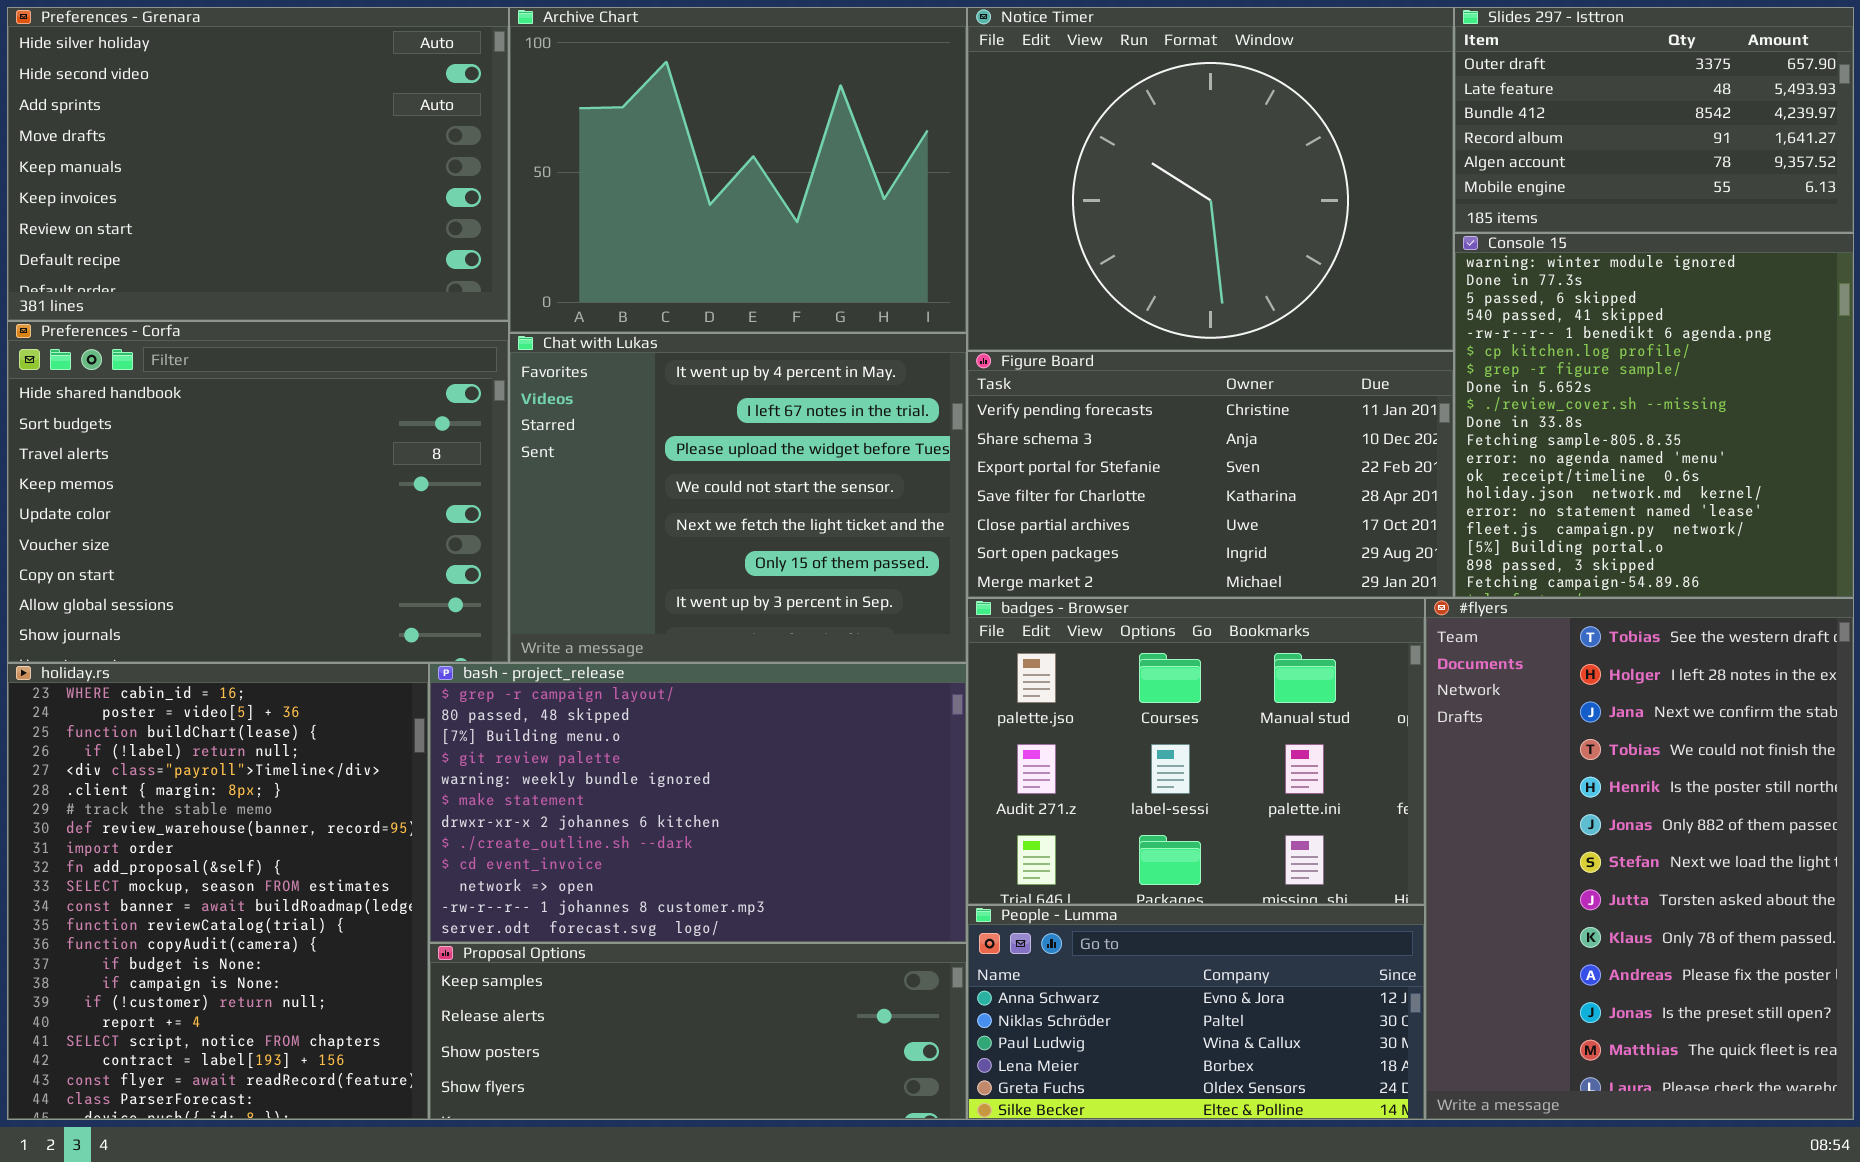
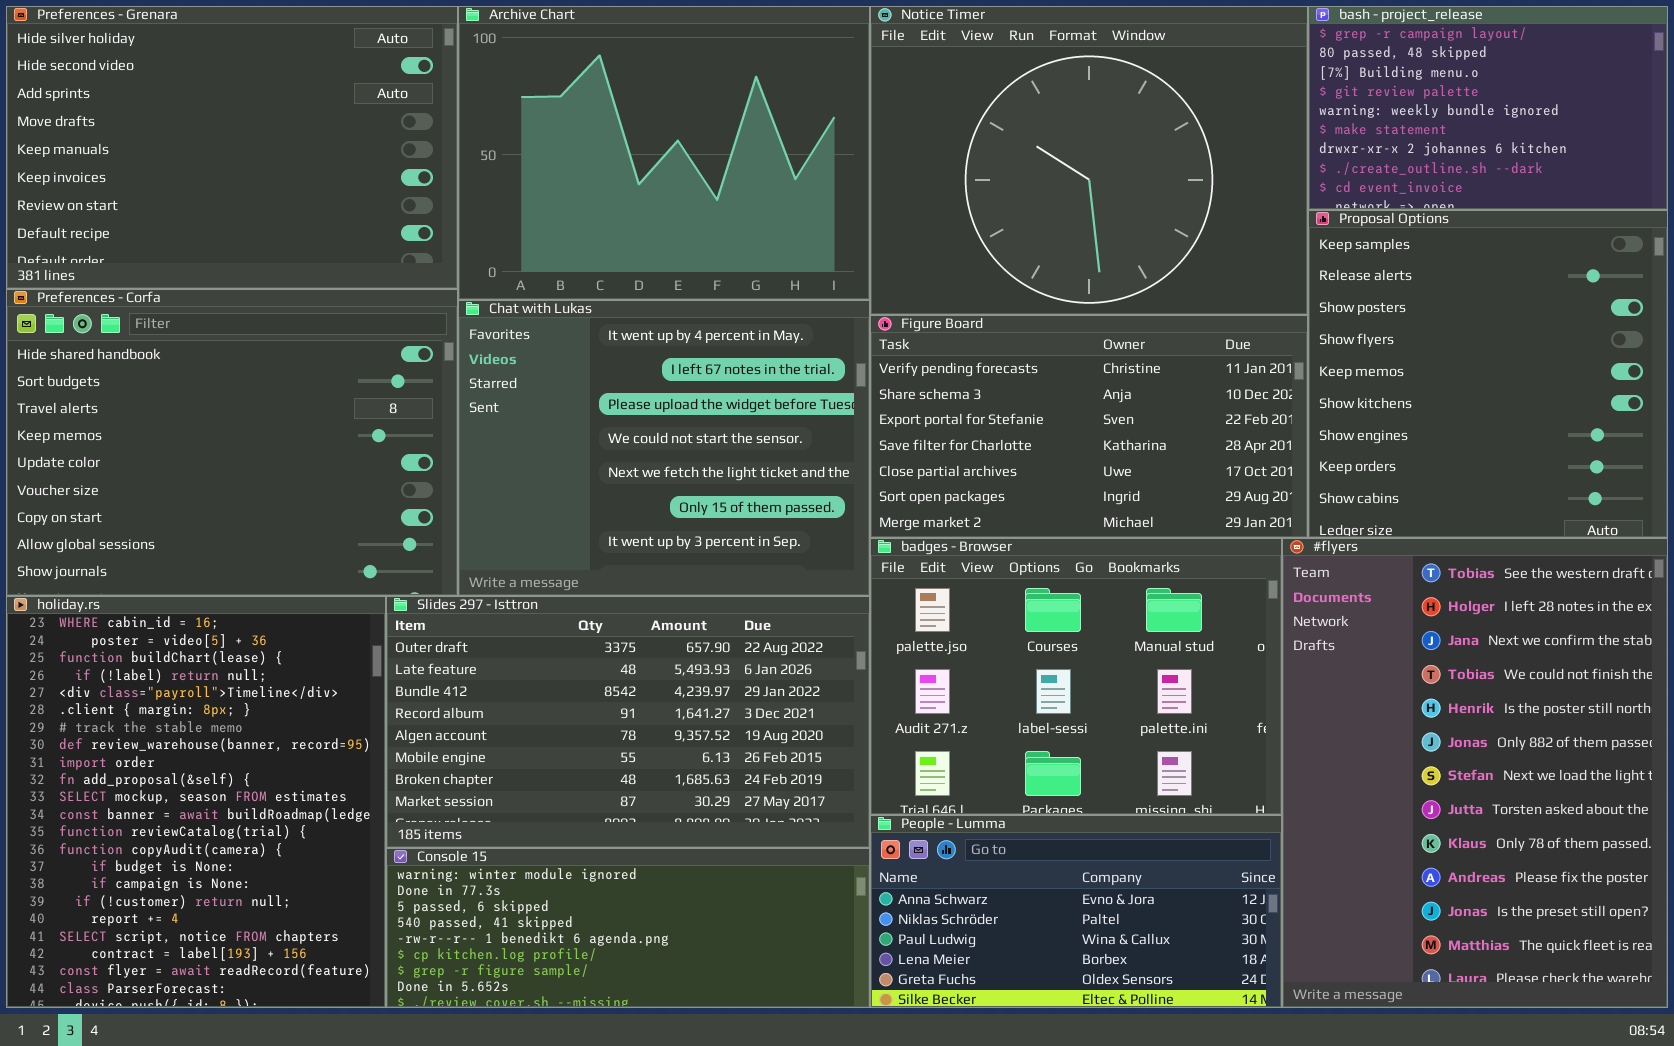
Slides 297 - Isttron: [1454,7,1854,233] -> [386,596,870,848], moved, resized
Console 15: [1454,233,1854,598] -> [386,848,870,1008], moved, resized
bash - project_release: [429,663,967,943] -> [1308,6,1668,210], moved, resized
Proposal Options: [429,943,967,1120] -> [1308,210,1668,538], moved, resized

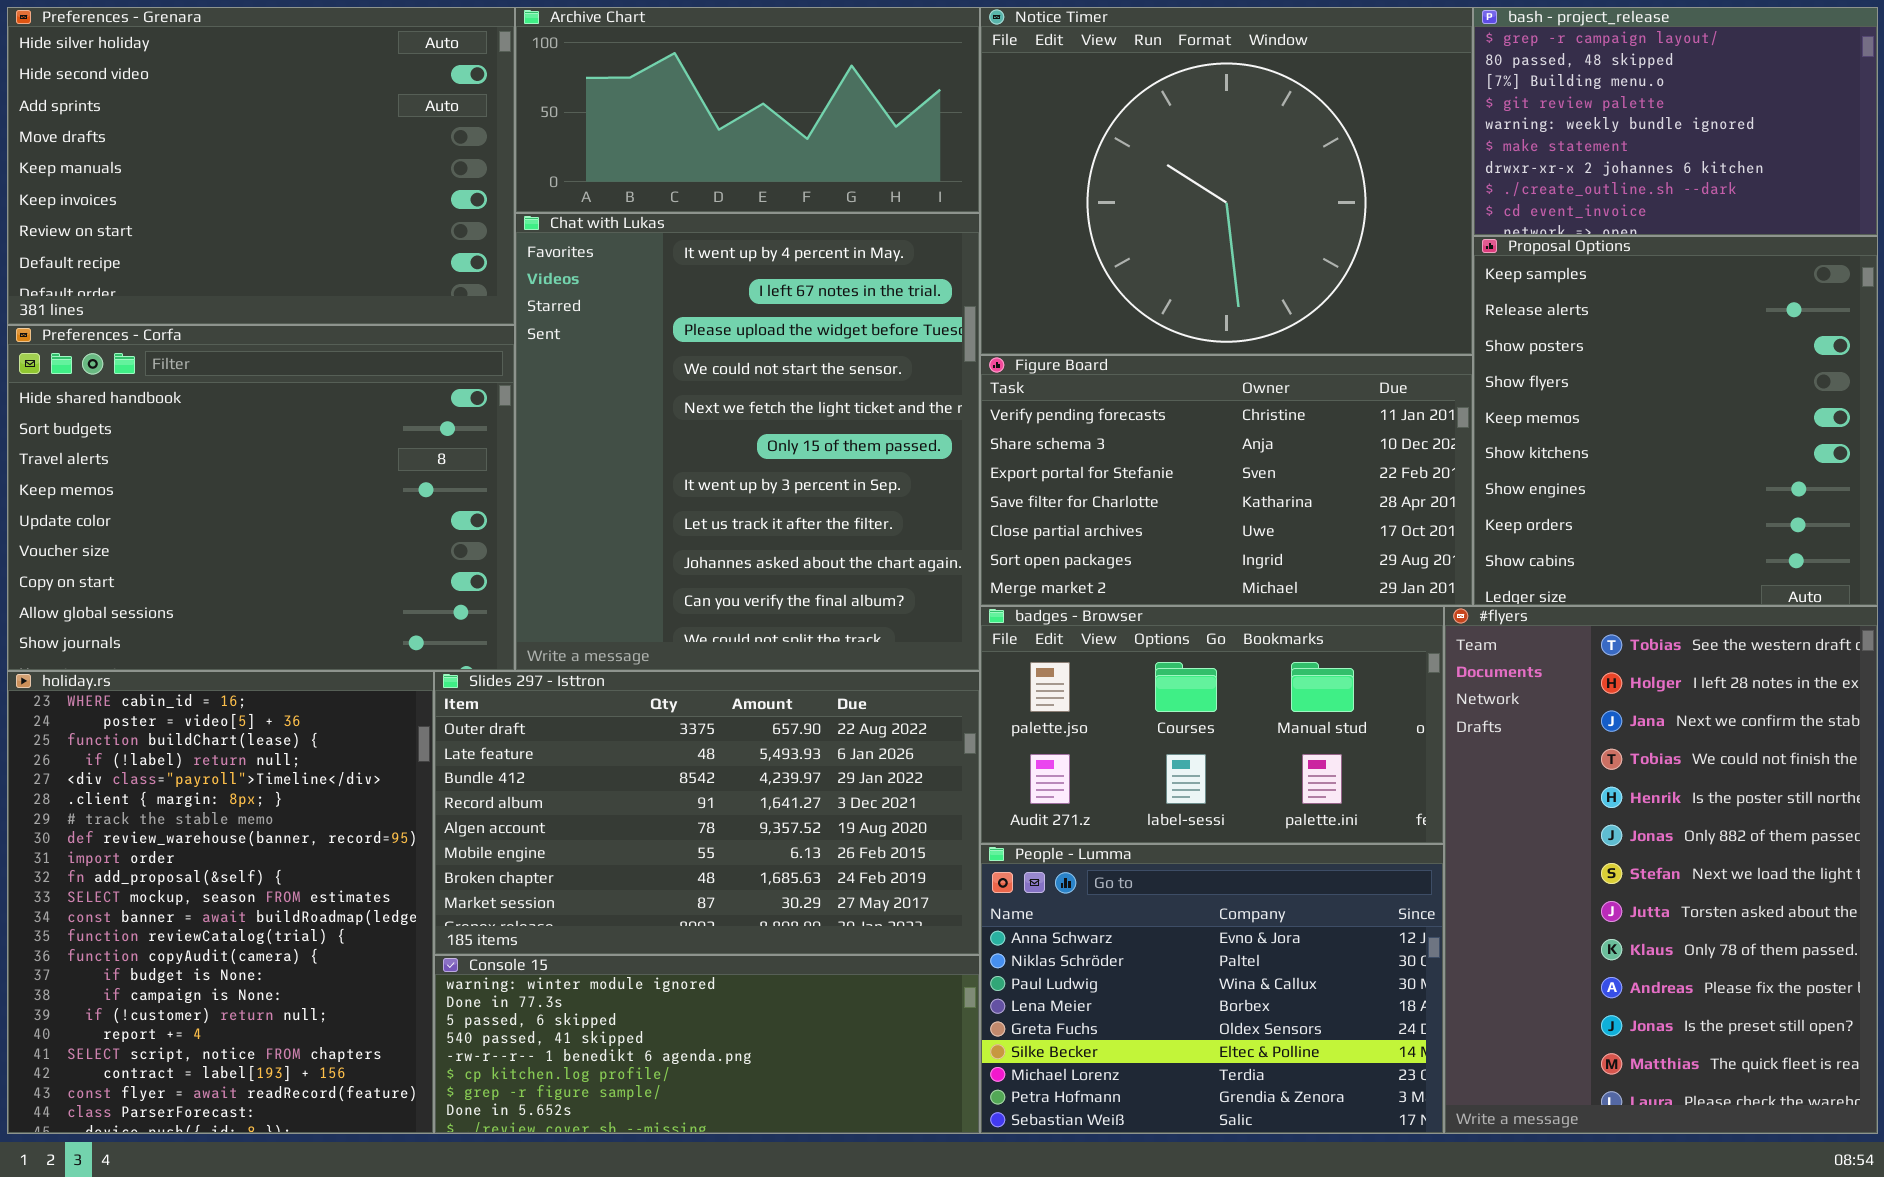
Archive Chart: [458,6,870,300] -> [515,7,980,213], resized
Chat with Lukas: [458,300,870,596] -> [515,213,980,671], resized
badges - Browser: [870,538,1282,815] -> [980,606,1444,844], resized
People - Lumma: [870,815,1282,1008] -> [980,844,1444,1134], resized

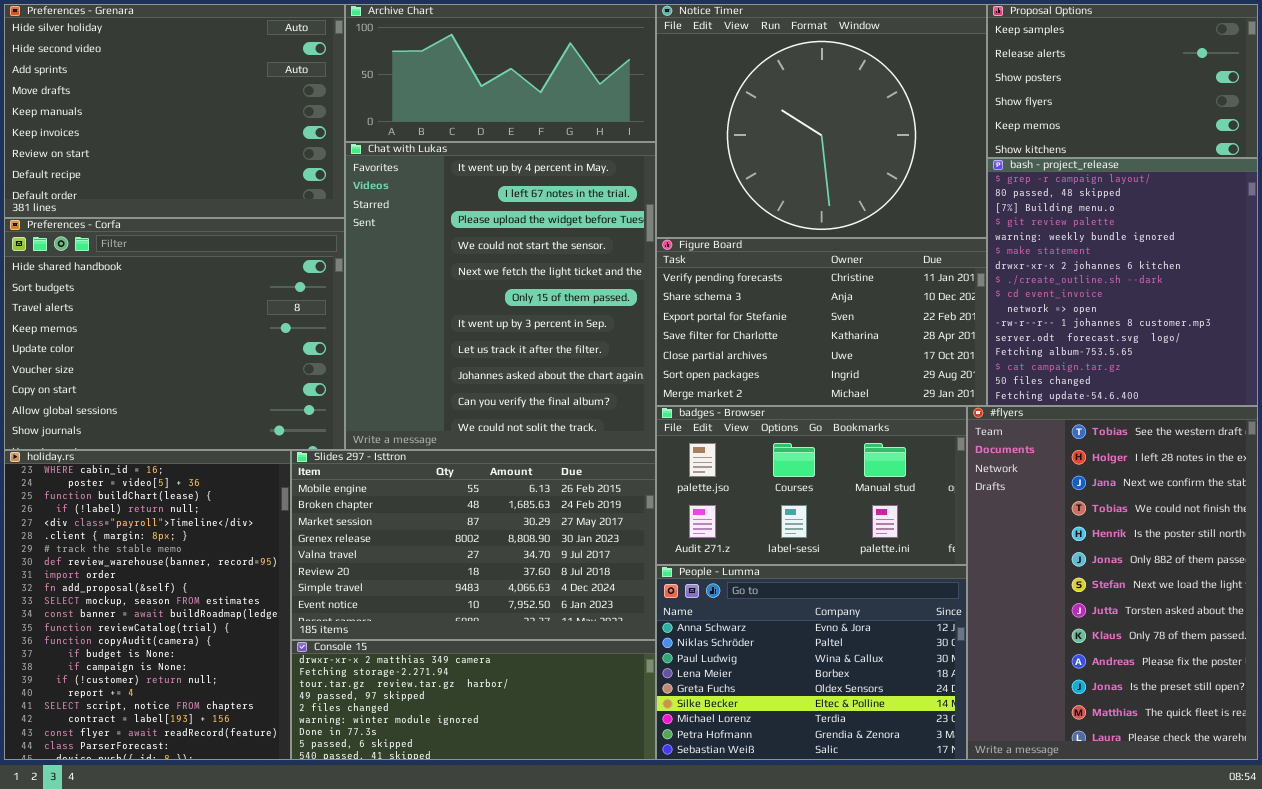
bash - project_release: [1473,7,1878,236] -> [987,158,1258,406], moved, resized
Proposal Options: [1473,236,1878,606] -> [987,4,1258,158], moved, resized
Slides 297 - Isttron: [434,671,980,955] -> [291,450,656,640], scrolled down 5 rows
Console 15: [434,955,980,1134] -> [291,640,656,760], scrolled up 5 rows

